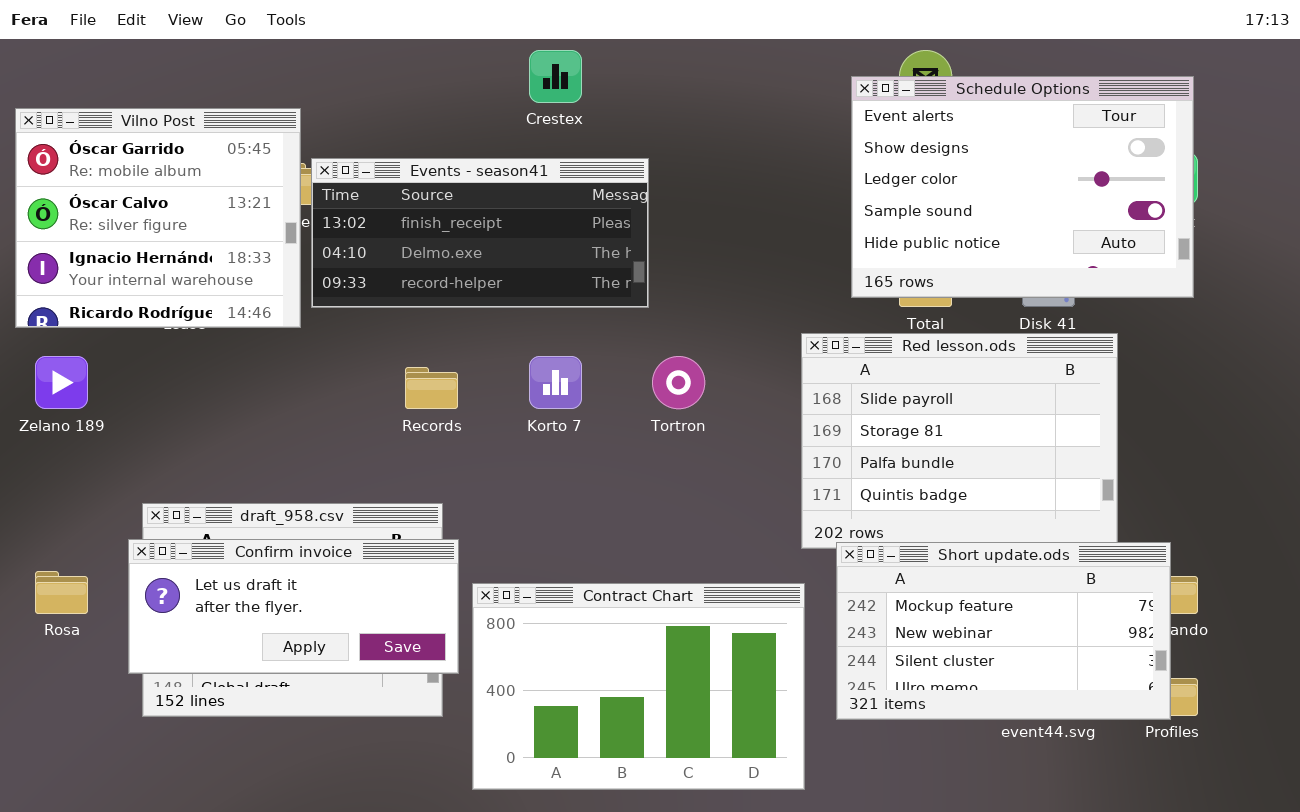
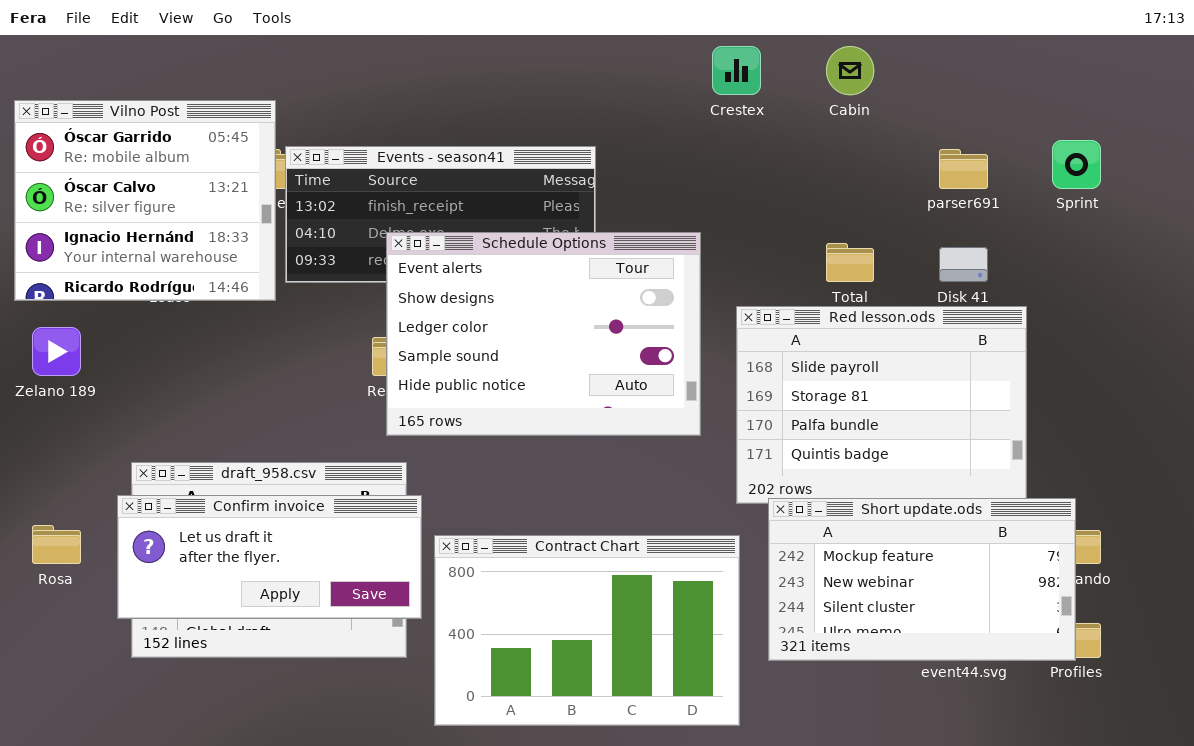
Crestex: [529,50,582,103] -> [712,46,761,95], moved
Schedule Options: [851,76,1194,298] -> [386,232,701,436], moved

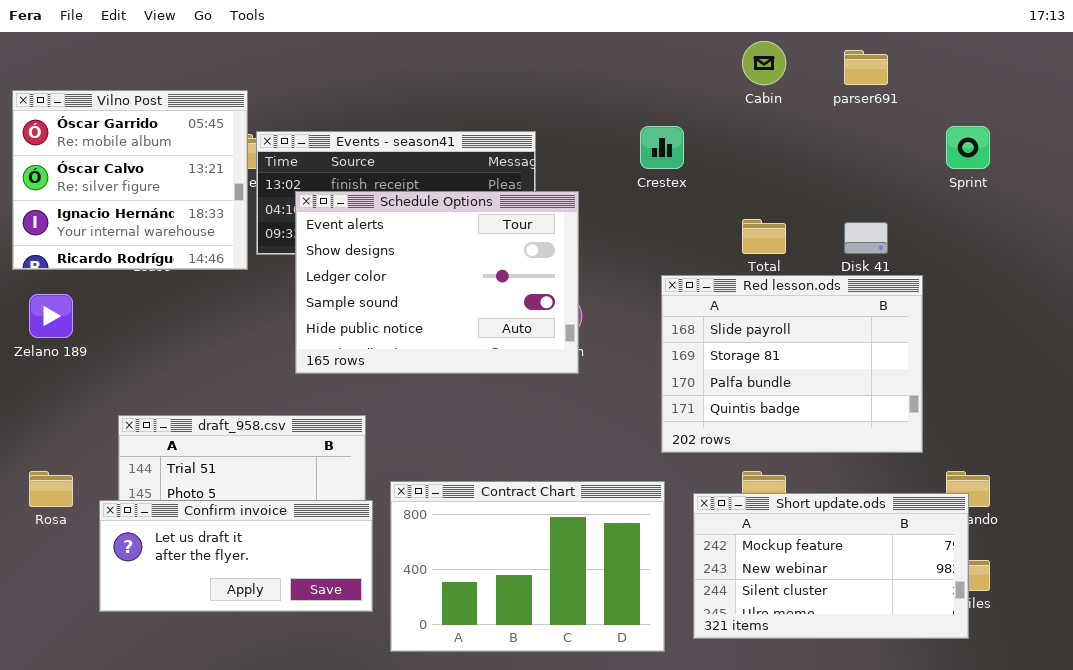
Crestex: [712,46,761,95] -> [640,126,684,169], moved
parser691: [939,149,988,189] -> [844,50,888,85], moved
Schedule Options: [386,232,701,436] -> [295,191,579,374], moved
Confirm invoice: [117,495,422,619] -> [99,500,373,612], moved
Short update.ods: [768,498,1076,661] -> [693,493,969,639], moved

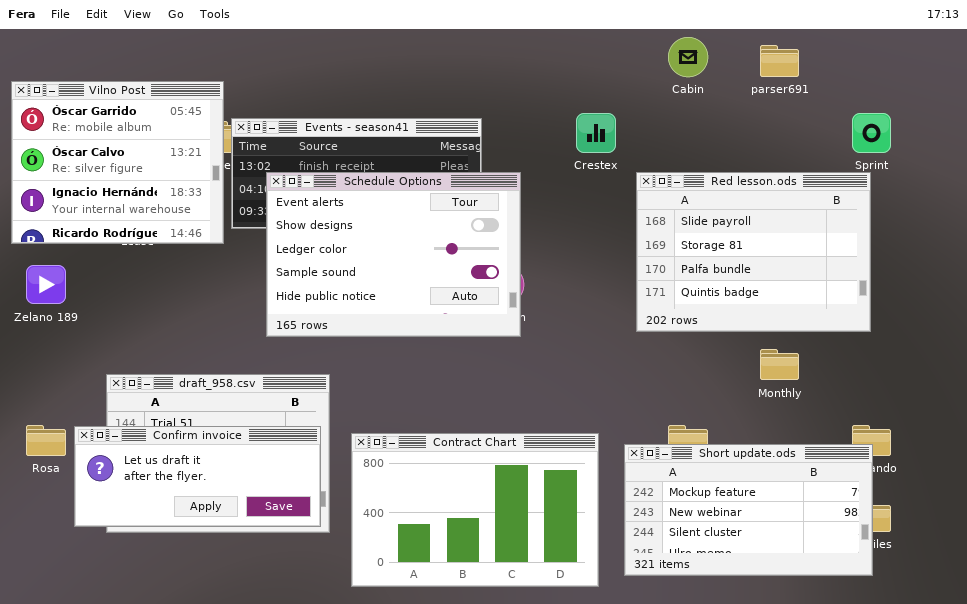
Red lesson.ods: [661,275,923,453] -> [636,172,871,332], moved
Confirm invoice: [99,500,373,612] -> [74,426,321,527], moved

